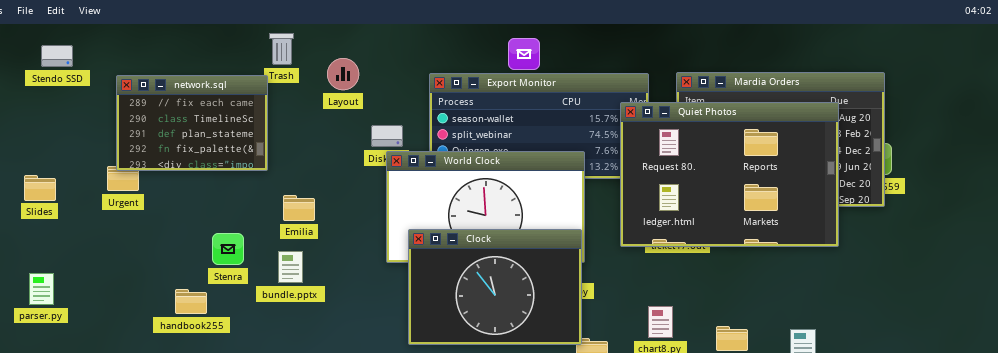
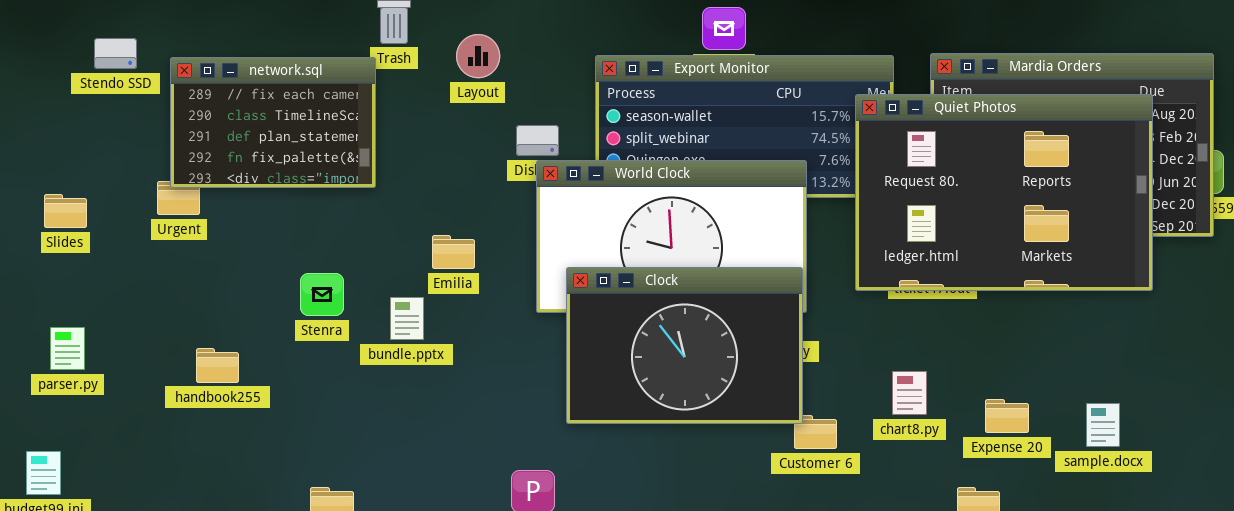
Stendo SSD: [41,45,73,67] -> [94,38,137,69], moved
Emilia: [283,195,315,221] -> [432,235,475,269], moved
handbook255: [175,289,207,314] -> [196,348,239,383], moved

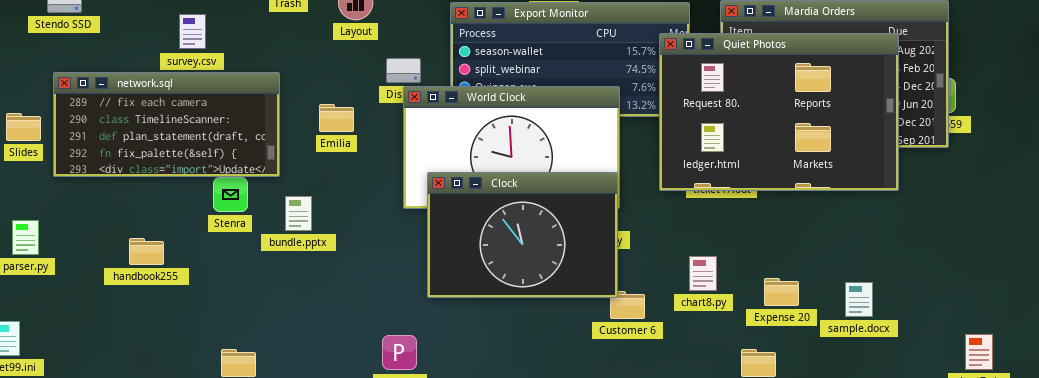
network.sql: [170,57,376,188] -> [53,72,280,177], moved, resized
Emilia: [432,235,475,269] -> [319,104,354,132], moved

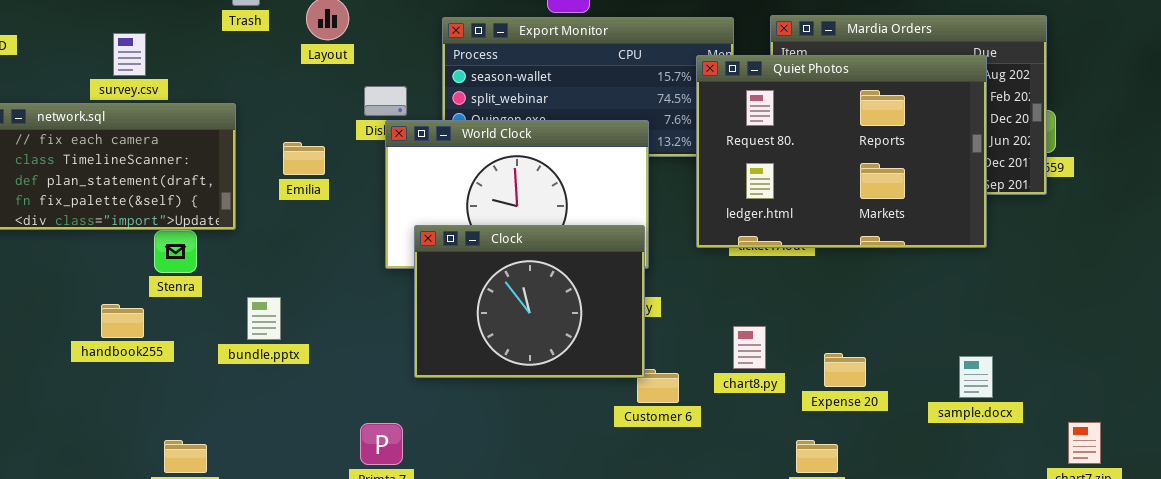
bundle.pptx: [285,196,312,231] -> [247,297,281,340], moved
handbook255: [129,238,164,265] -> [101,304,144,338], moved
sample.docx: [845,282,873,317] -> [959,356,993,398], moved

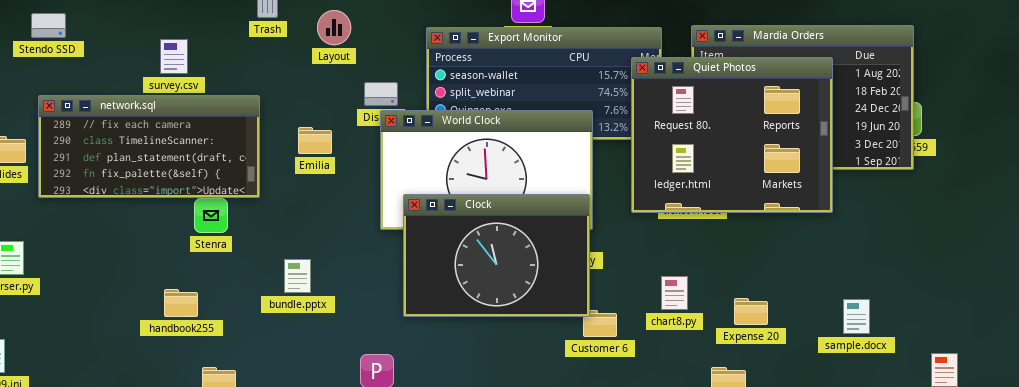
Quiet Photos: [696,55,987,248] -> [631,57,833,213], resized
bundle.pptx: [247,297,281,340] -> [284,259,311,293], moved
handbook255: [101,304,144,338] -> [164,289,198,317], moved

